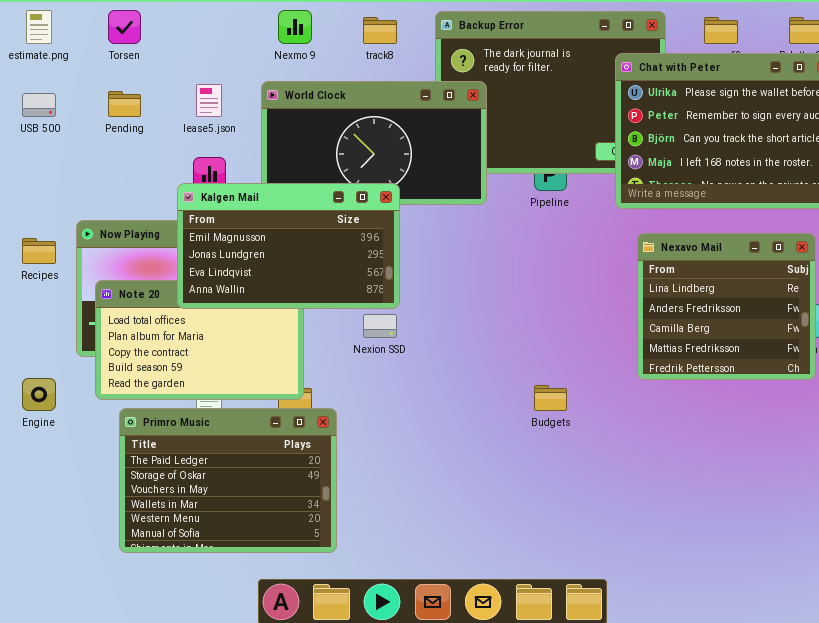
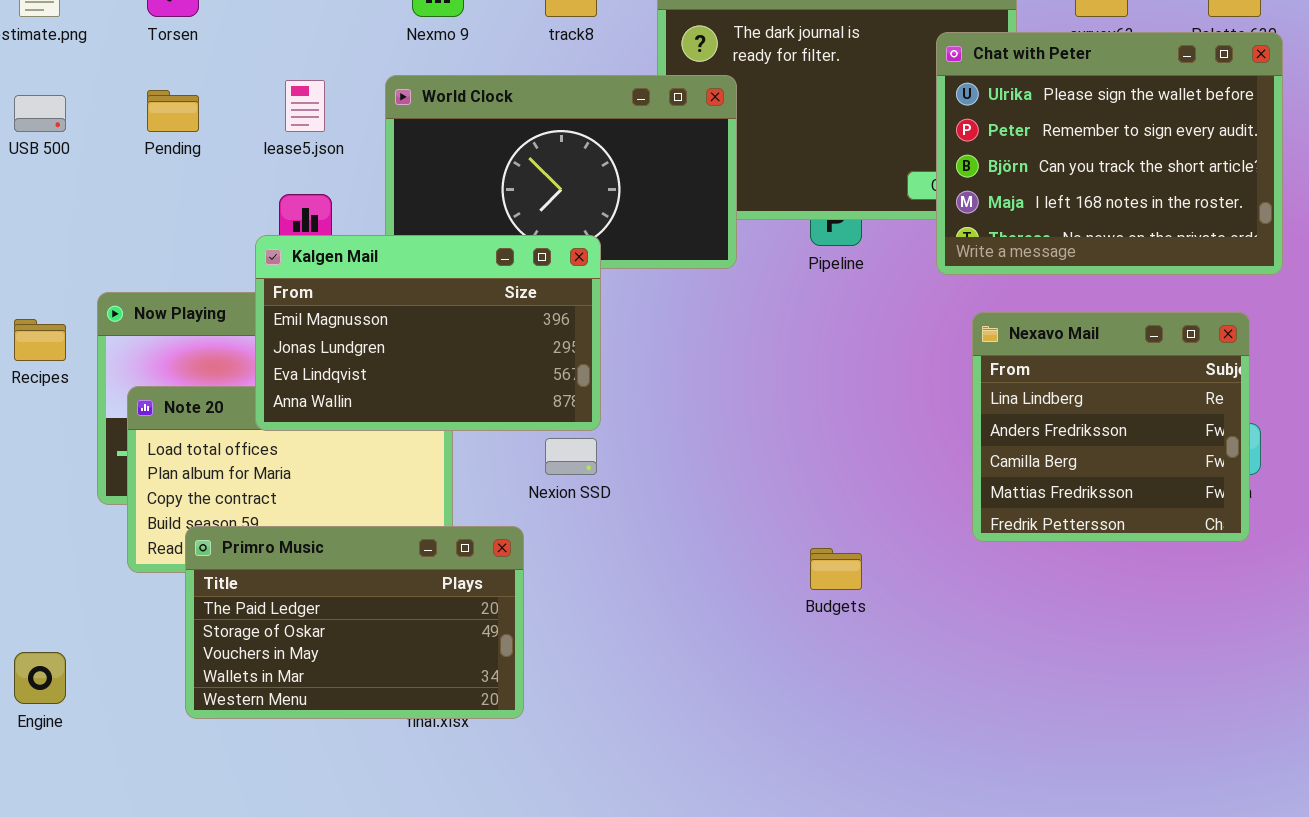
Engine: [22,378,56,411] -> [14,652,66,704], moved
Primro Music: [119,408,337,553] -> [185,526,524,719], moved, resized

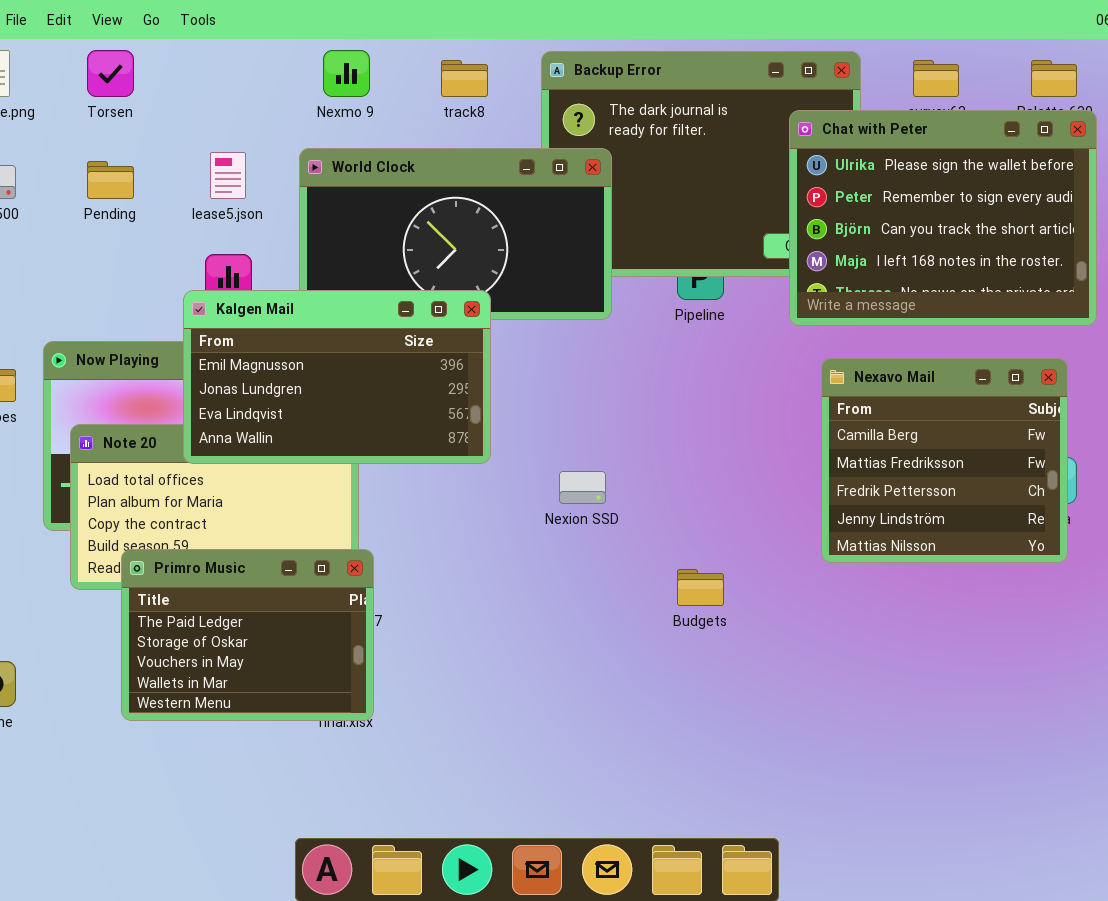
Nexavo Mail: [972,312,1250,542] -> [821,358,1068,563], scrolled down 2 rows
Nexion SSD: [545,438,597,475] -> [559,471,606,504], moved
Primro Music: [185,526,524,719] -> [121,549,374,721], resized

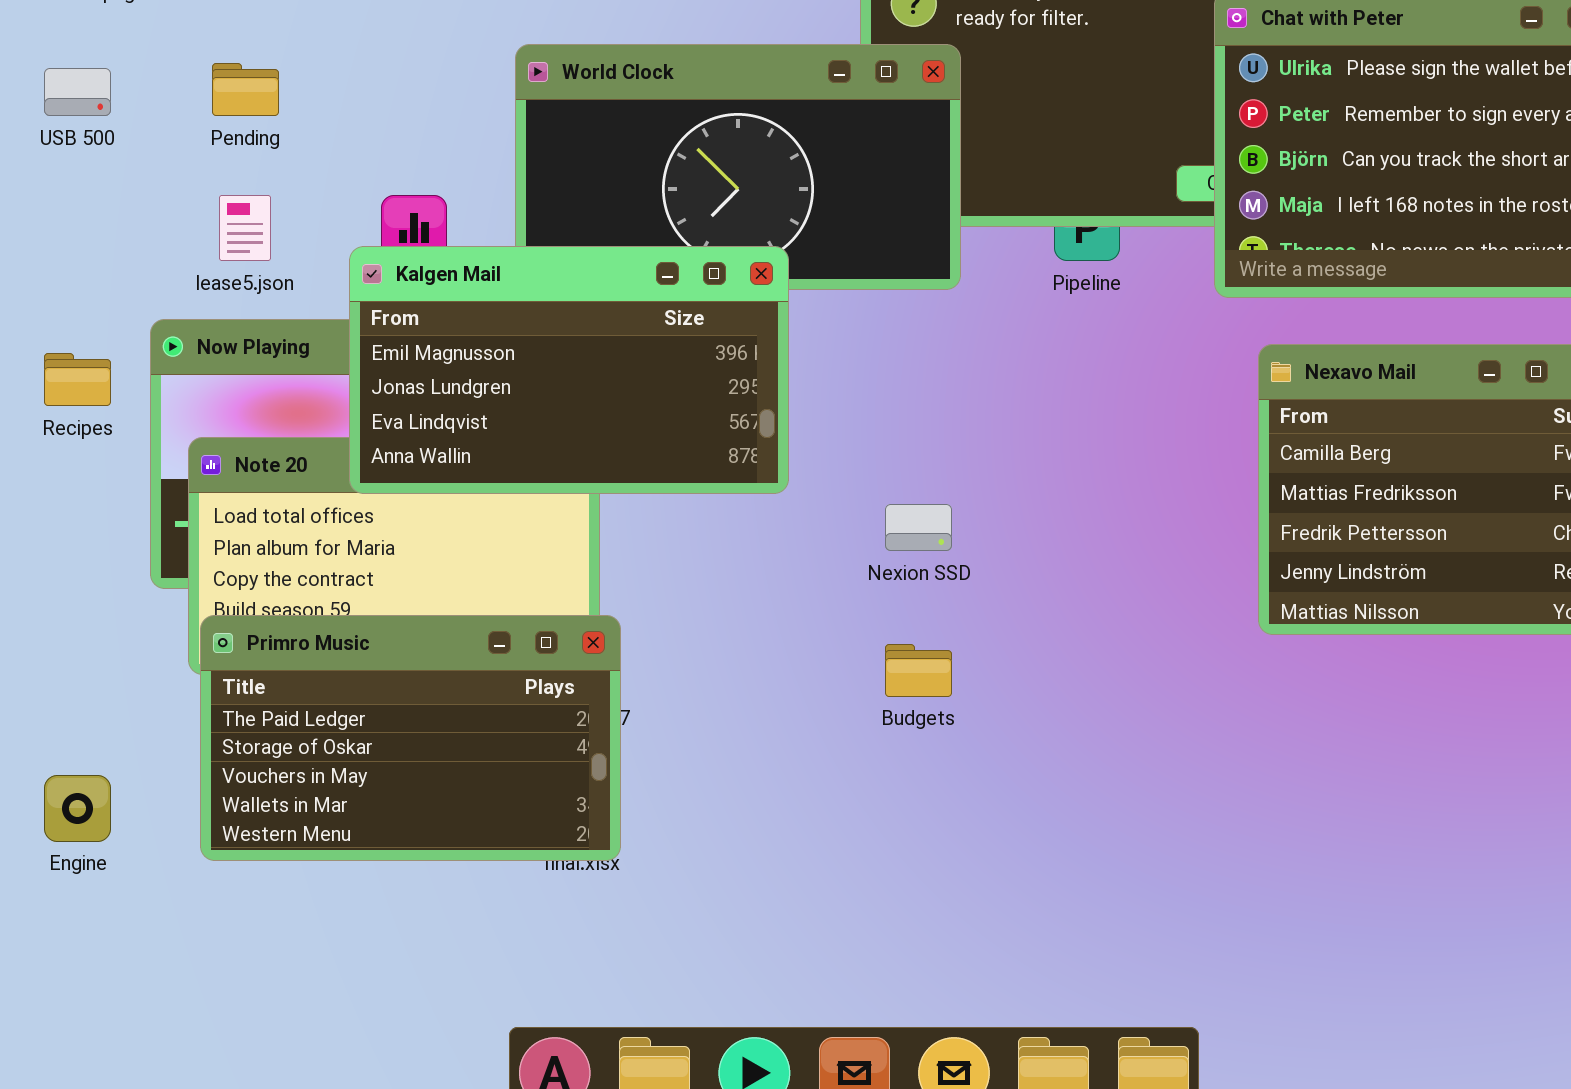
lease5.json: [210,152,246,199] -> [219,195,271,261], moved
Primro Music: [121,549,374,721] -> [200,615,621,861], resized
Budgets: [677,569,724,606] -> [885,644,952,697], moved

